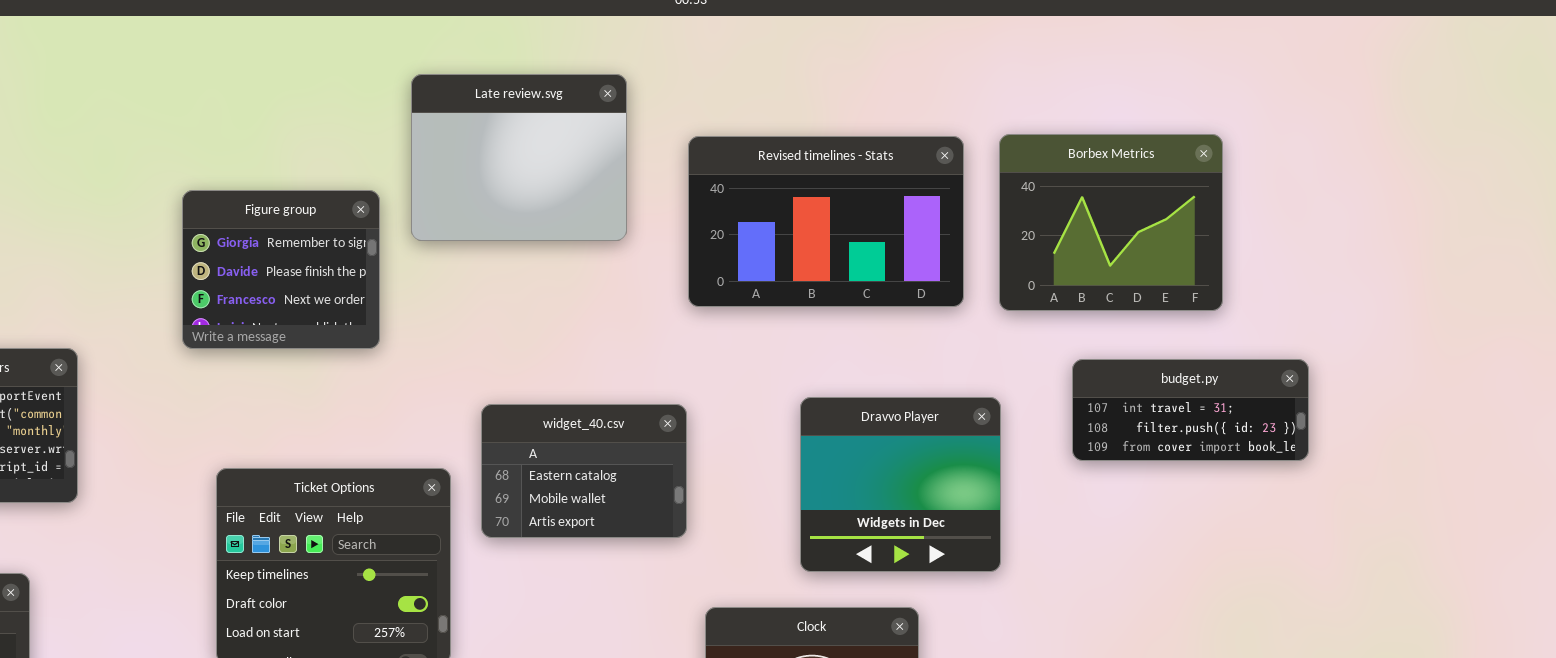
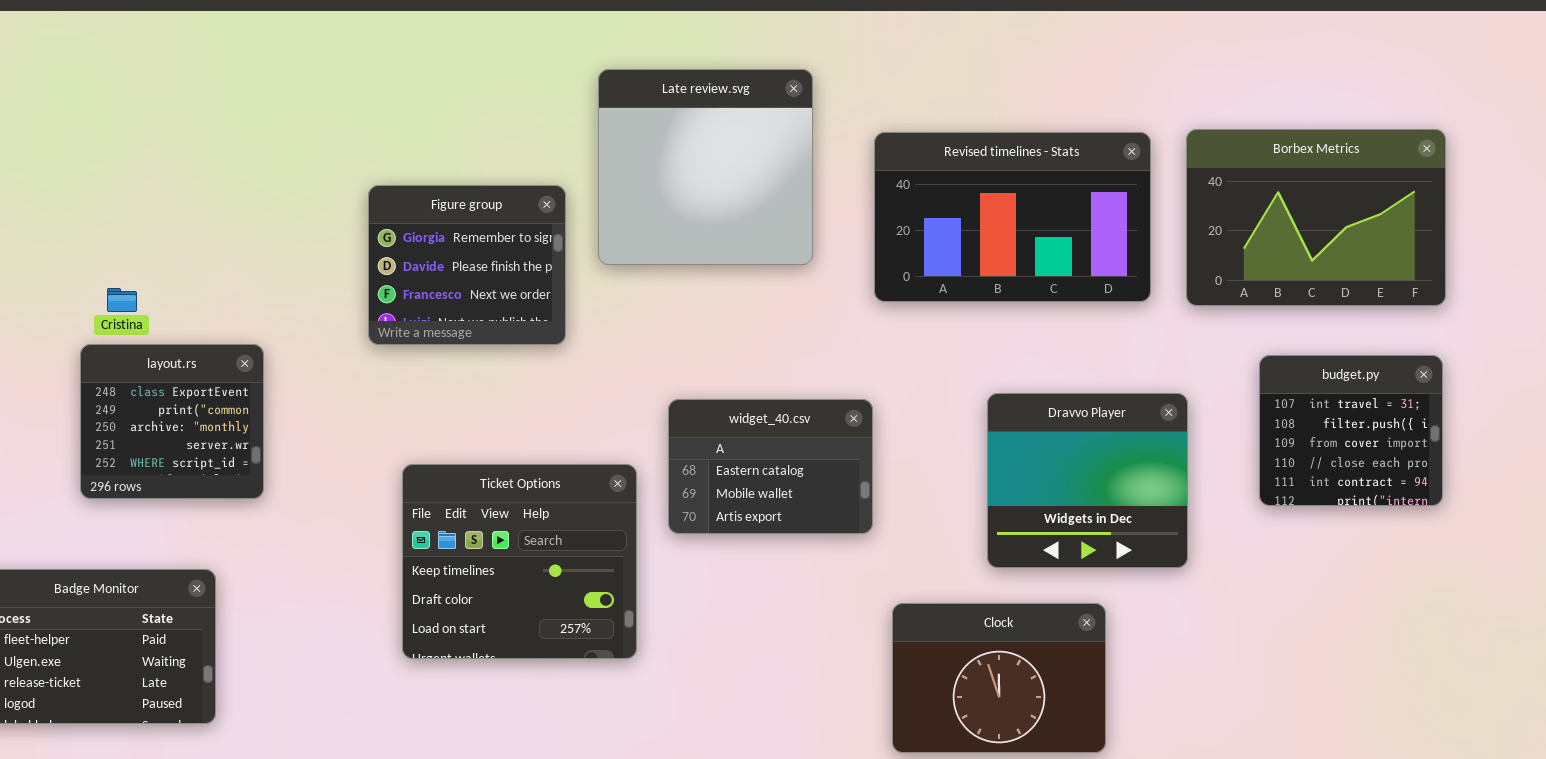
Late review.svg: [411,74,627,241] -> [598,69,813,265], resized
Borbex Metrics: [999,134,1223,311] -> [1186,129,1446,306], resized
budget.py: [1072,359,1309,461] -> [1259,355,1443,506], resized

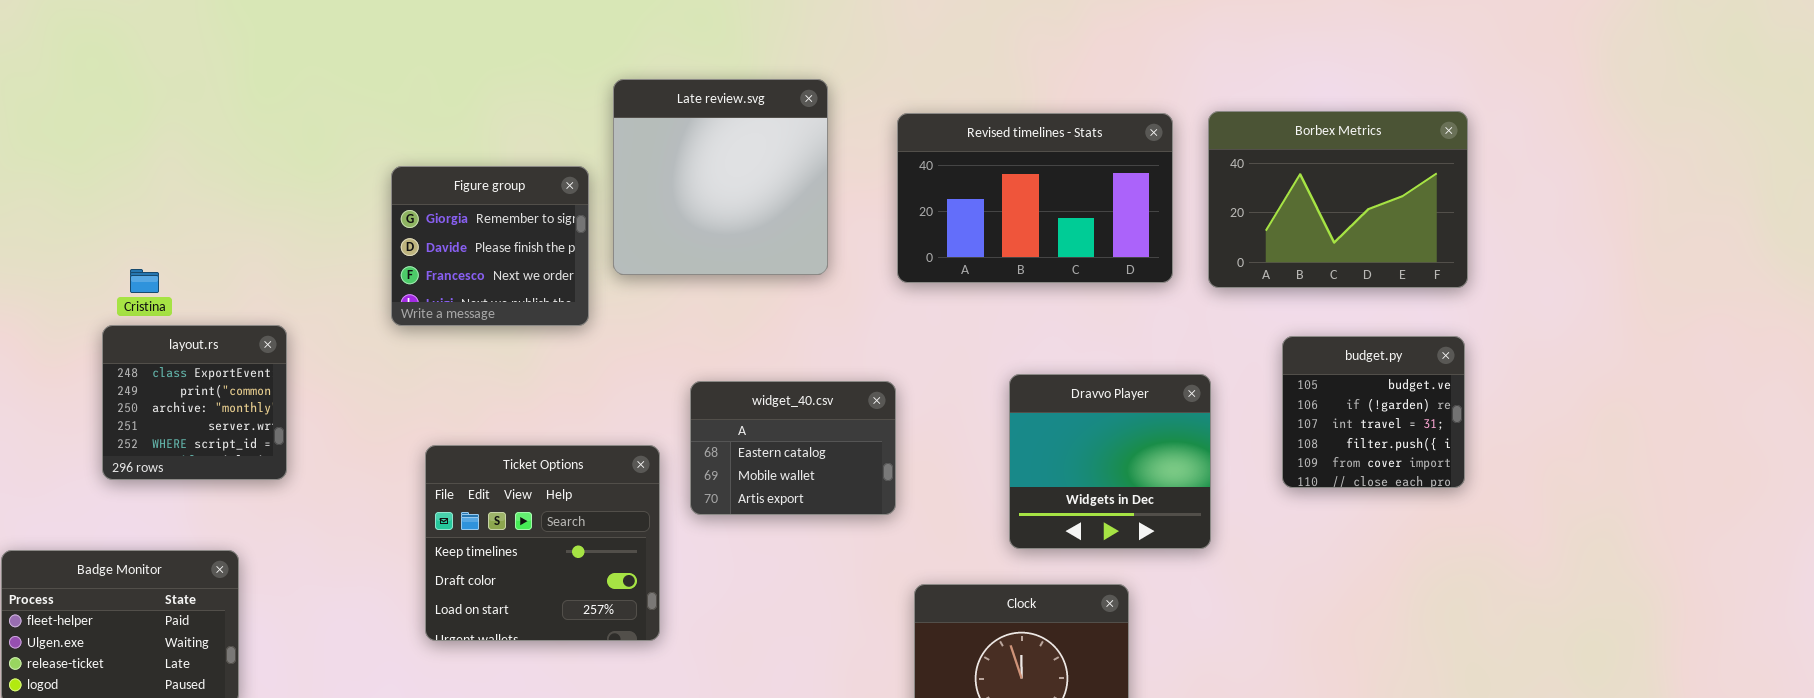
Late review.svg: [598,69,813,265] -> [613,79,828,275], moved
budget.py: [1259,355,1443,506] -> [1282,336,1465,488], scrolled up 2 rows

